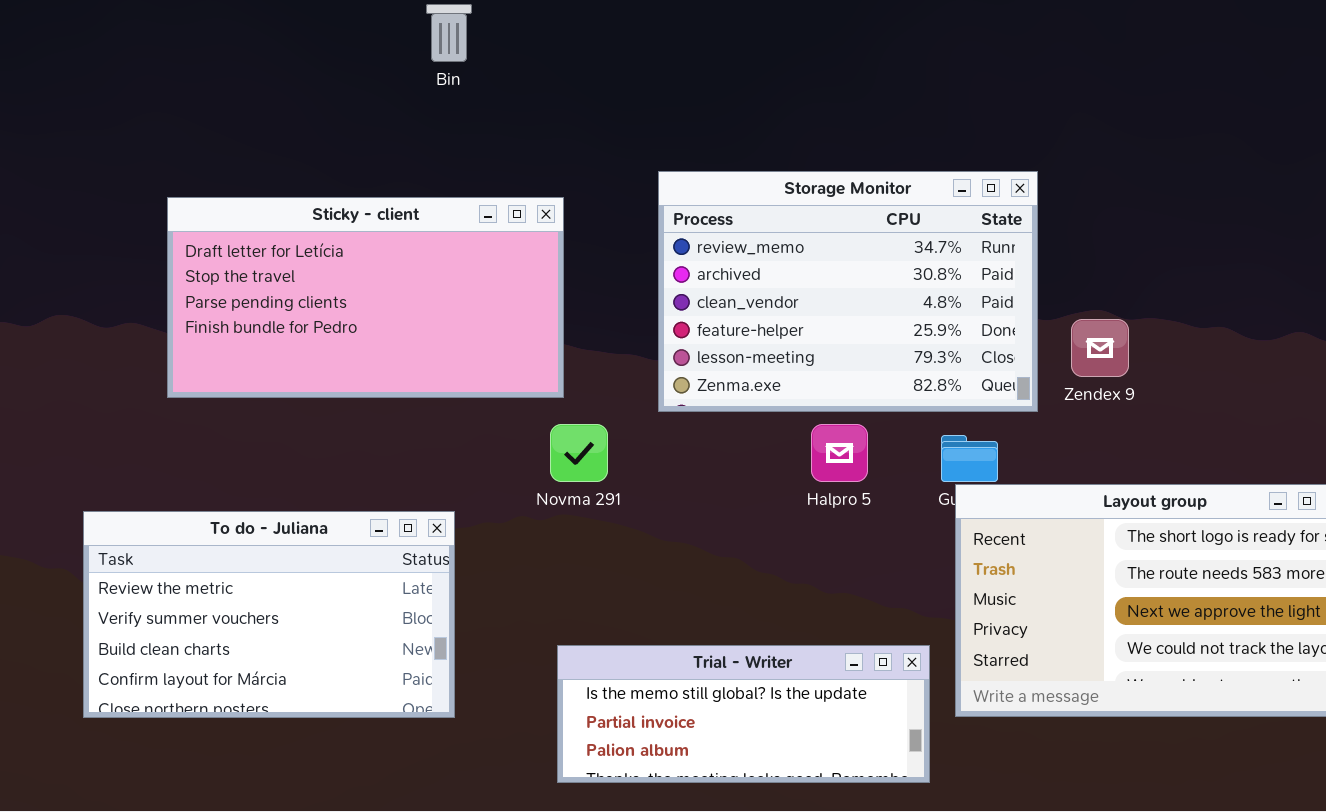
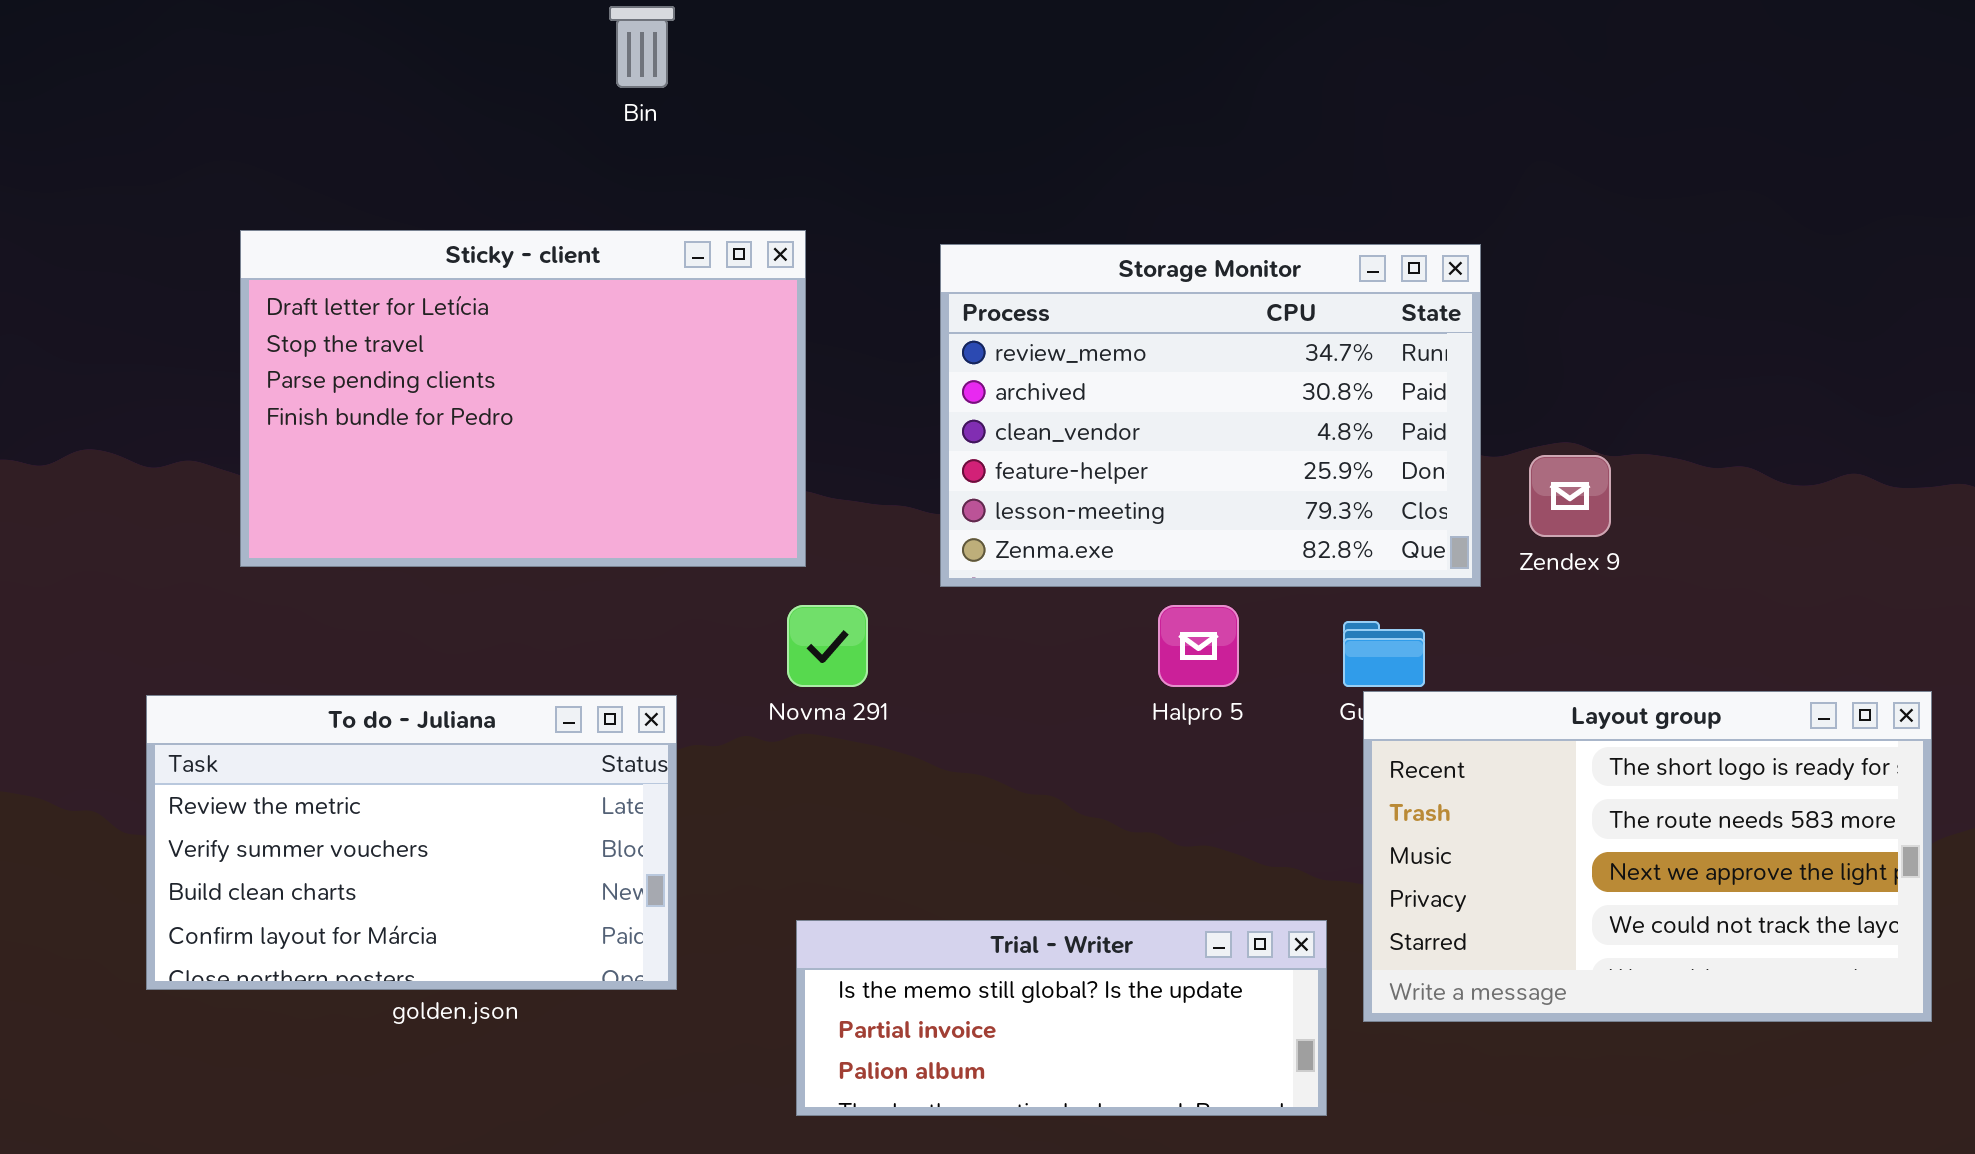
Sticky - client: [167,197,564,398] -> [240,230,806,567], resized
To do - Juliana: [83,511,455,718] -> [146,695,677,990], moved

